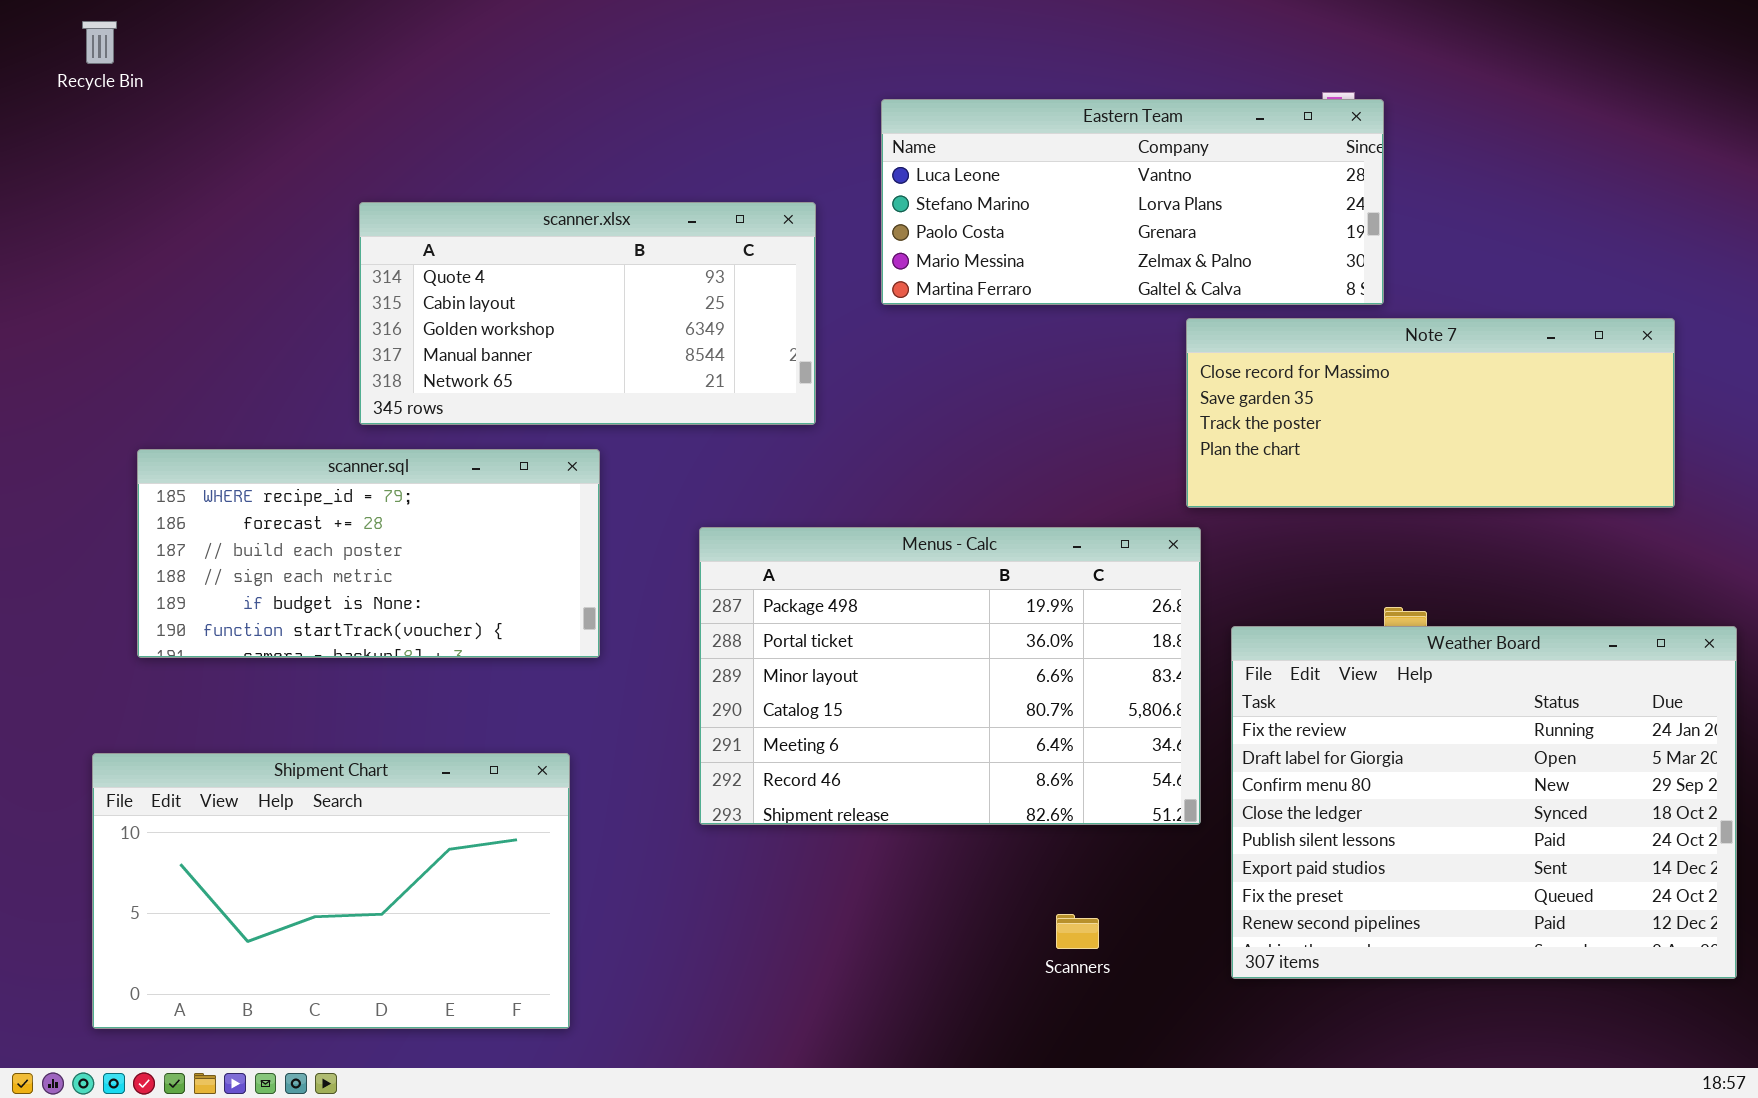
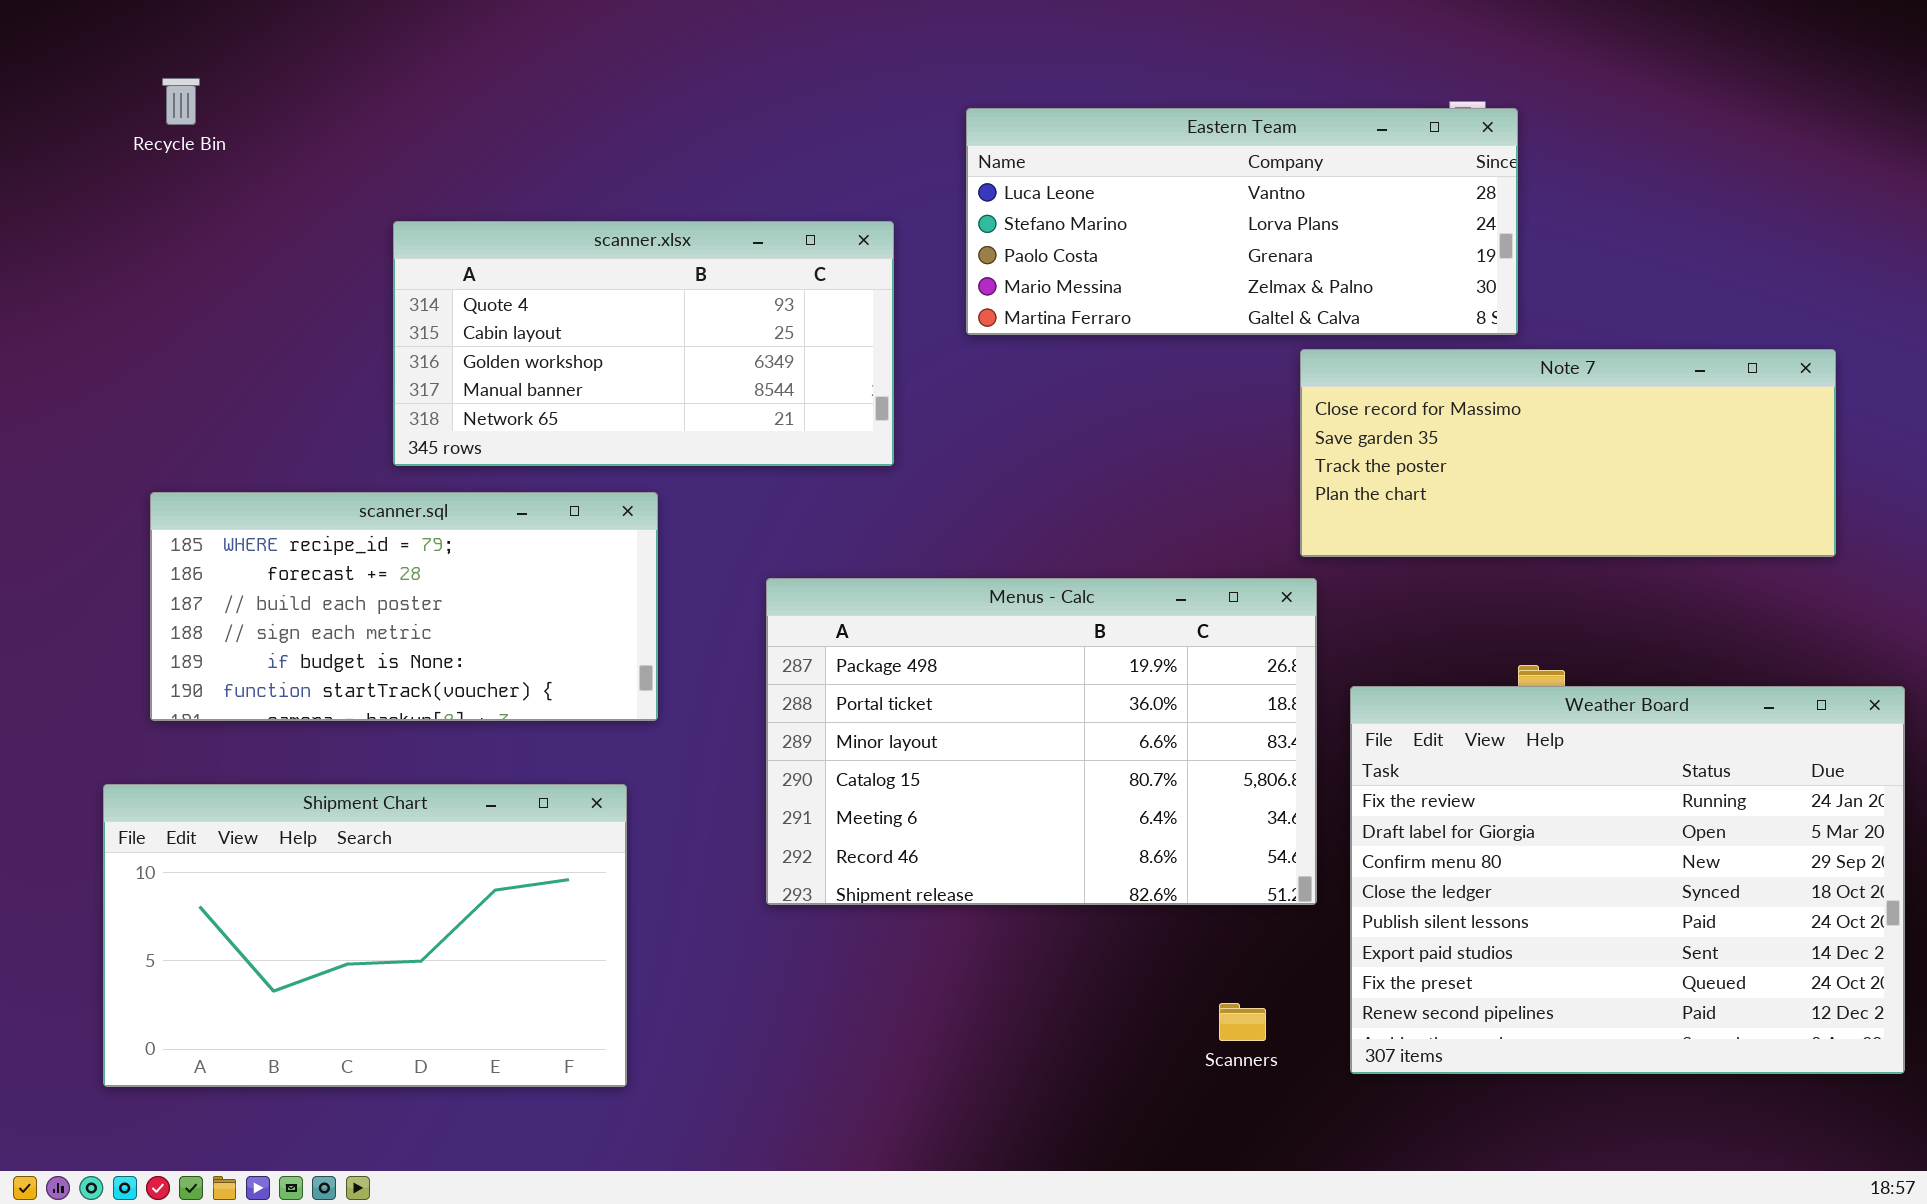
Recycle Bin: [82,21,117,64] -> [162,78,200,125], moved
Shipment Chart: [92,753,570,1029] -> [103,784,627,1087], moved
Scanners: [1056,914,1099,949] -> [1219,1003,1266,1041], moved

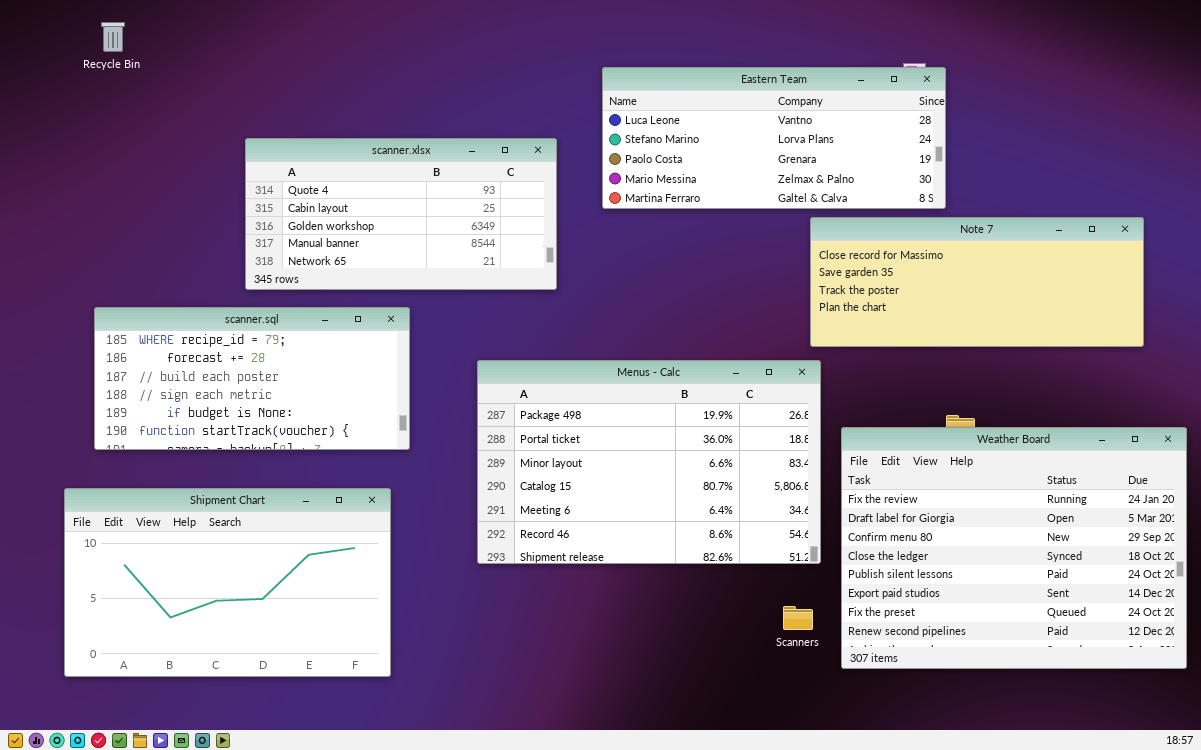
Recycle Bin: [162,78,200,125] -> [101,22,125,52], moved
Scanners: [1219,1003,1266,1041] -> [783,606,813,630], moved

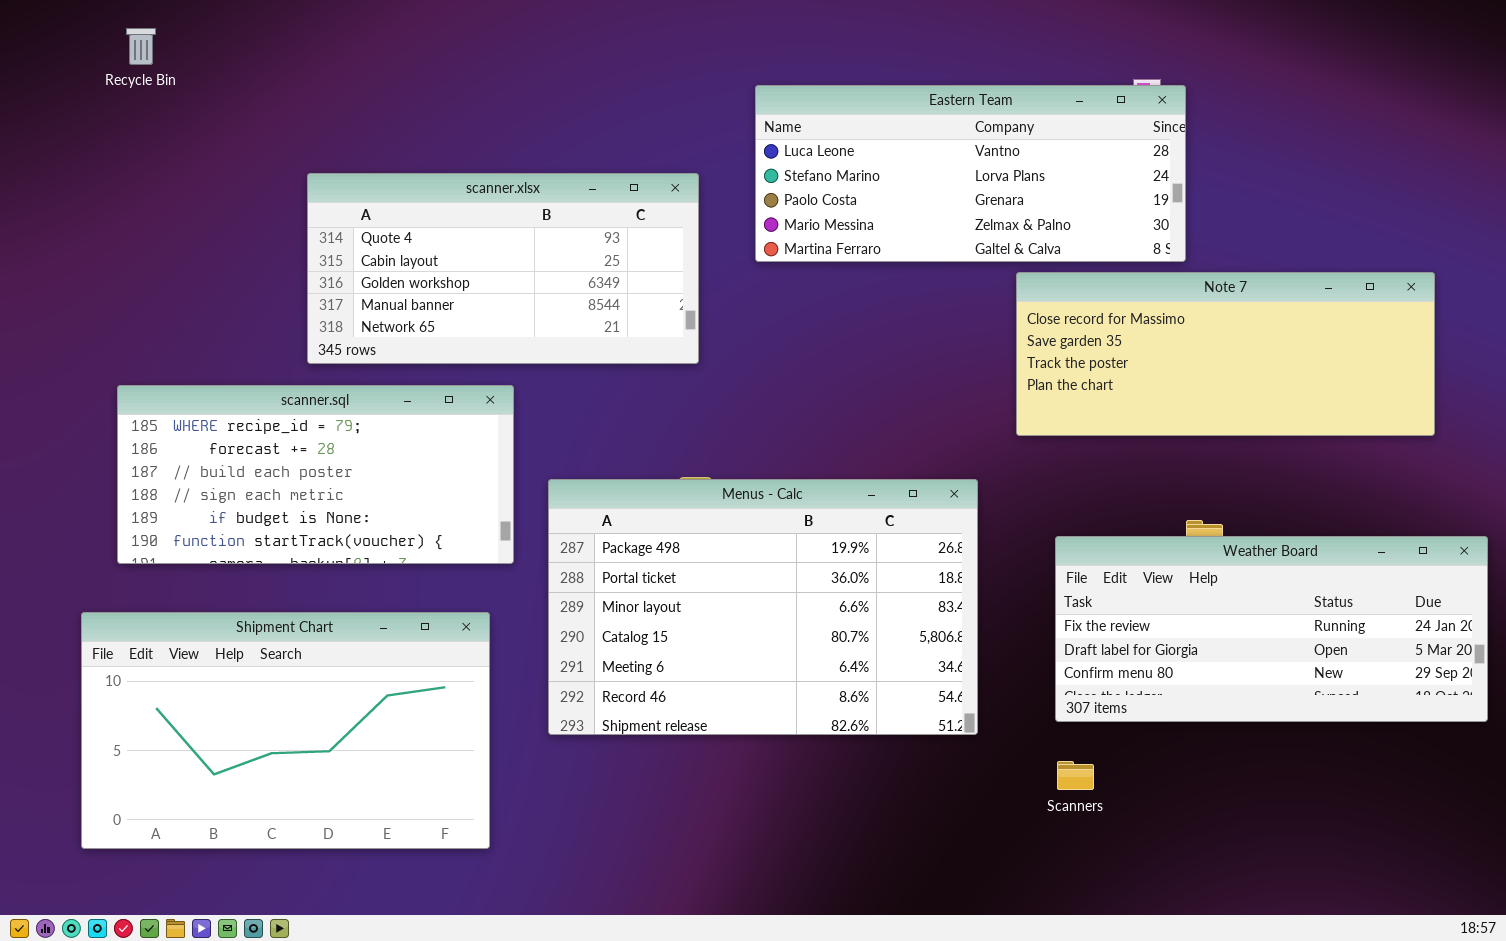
Menus - Calc: [477,360,821,564] -> [548,479,978,735], moved
Weather Board: [841,427,1187,669] -> [1055,536,1488,722], resized
Scanners: [783,606,813,630] -> [1057,761,1094,790], moved

